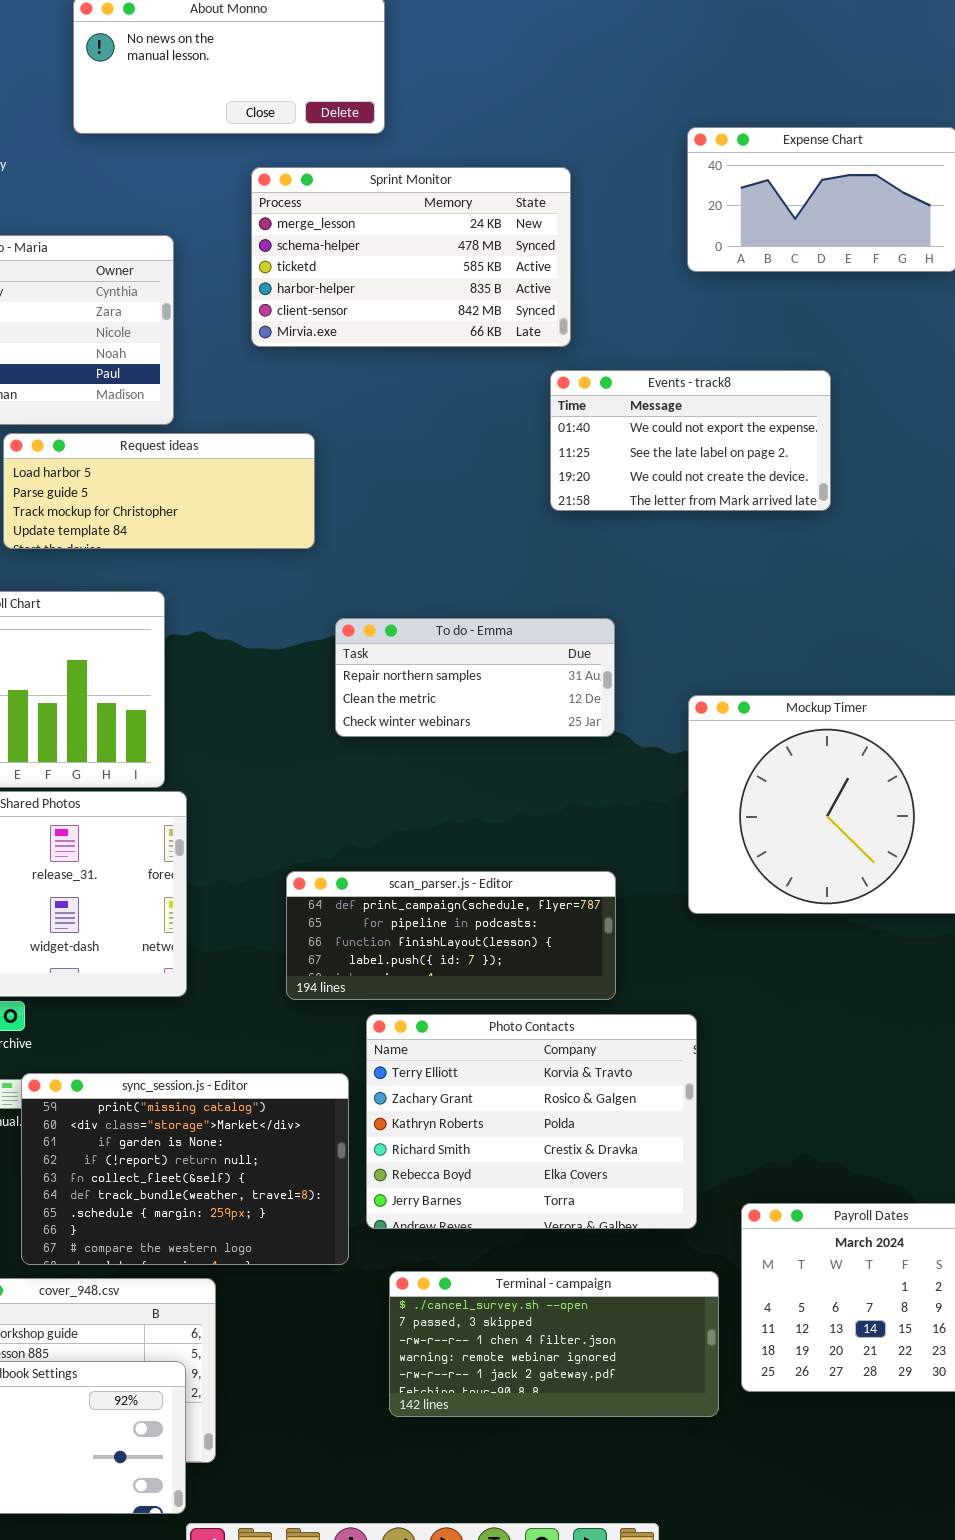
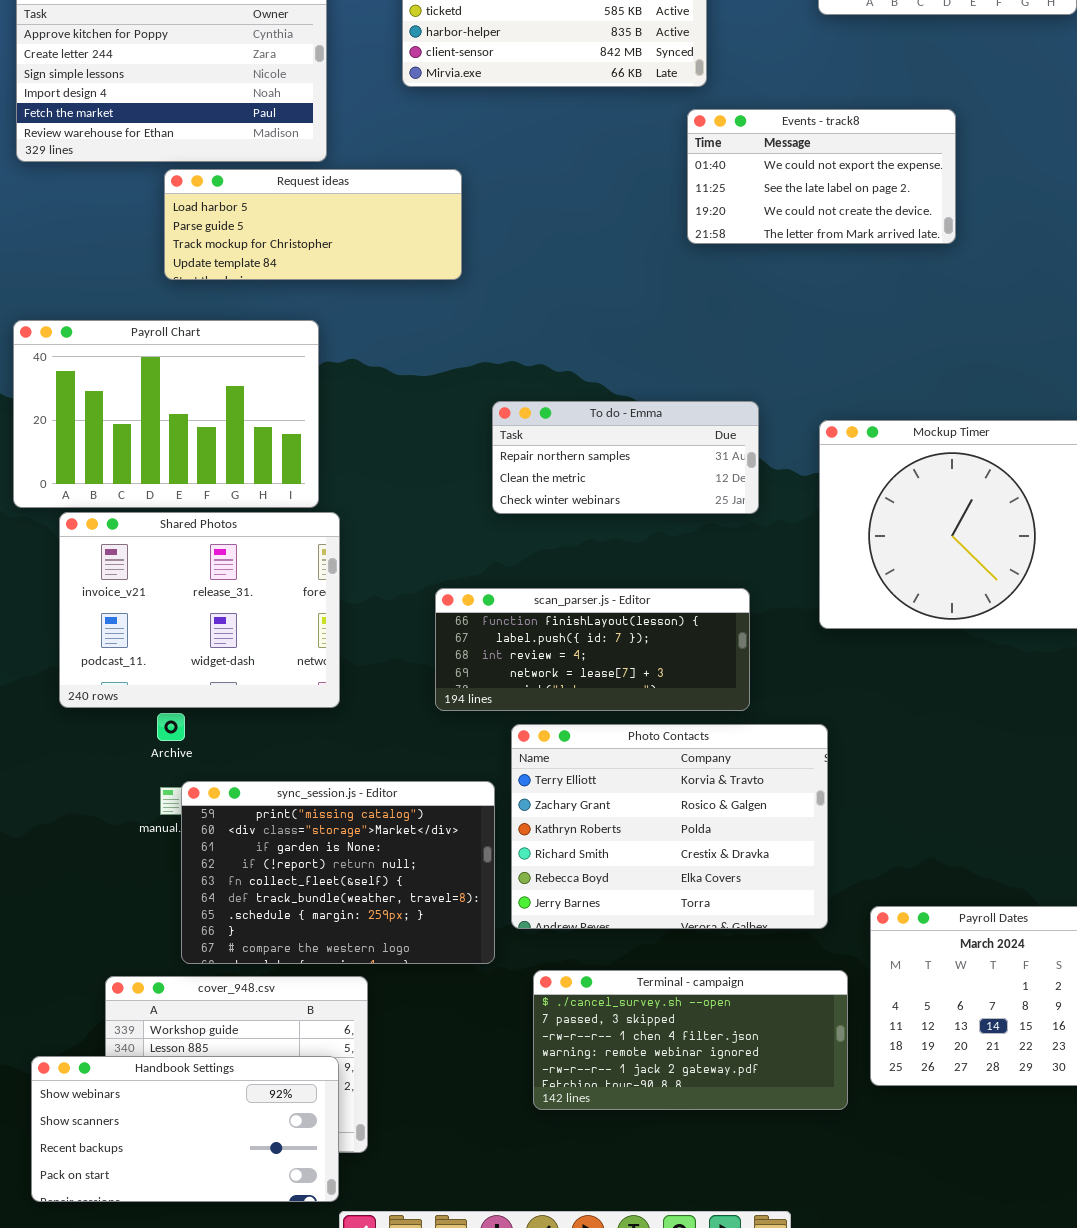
To do - Emma: [335,618,615,737] -> [492,401,759,514], moved
scan_parser.js - Editor: [286,871,616,1000] -> [435,588,750,711], scrolled down 2 rows

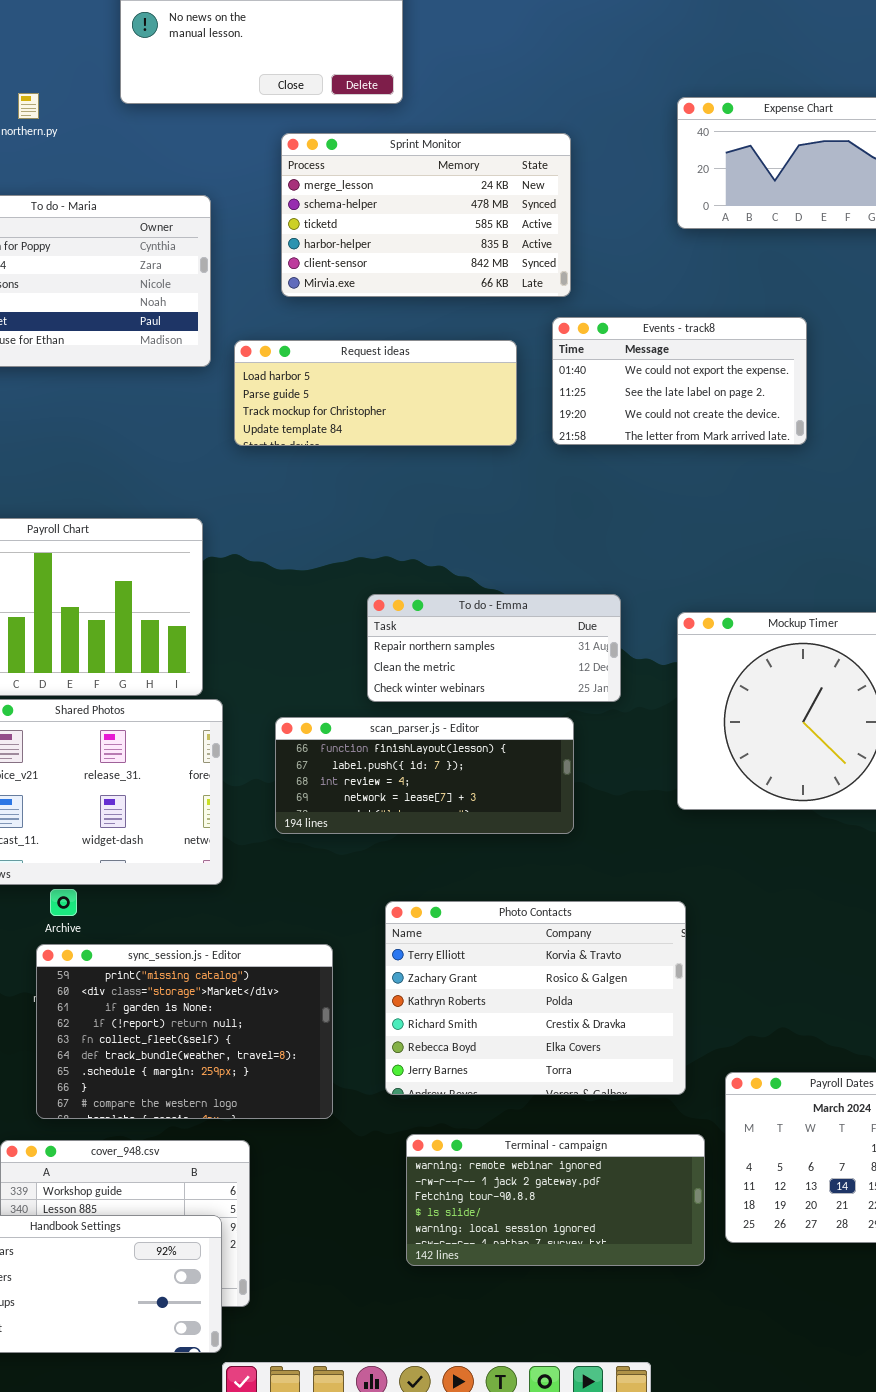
Request ideas: [164,169,462,280] -> [234,340,517,446], moved
scan_parser.js - Editor: [435,588,750,711] -> [275,717,574,834], moved
sync_session.js - Editor: [181,781,495,964] -> [36,944,333,1119], moved
Terminal - campaign: [533,970,848,1110] -> [406,1134,705,1266], scrolled down 3 rows

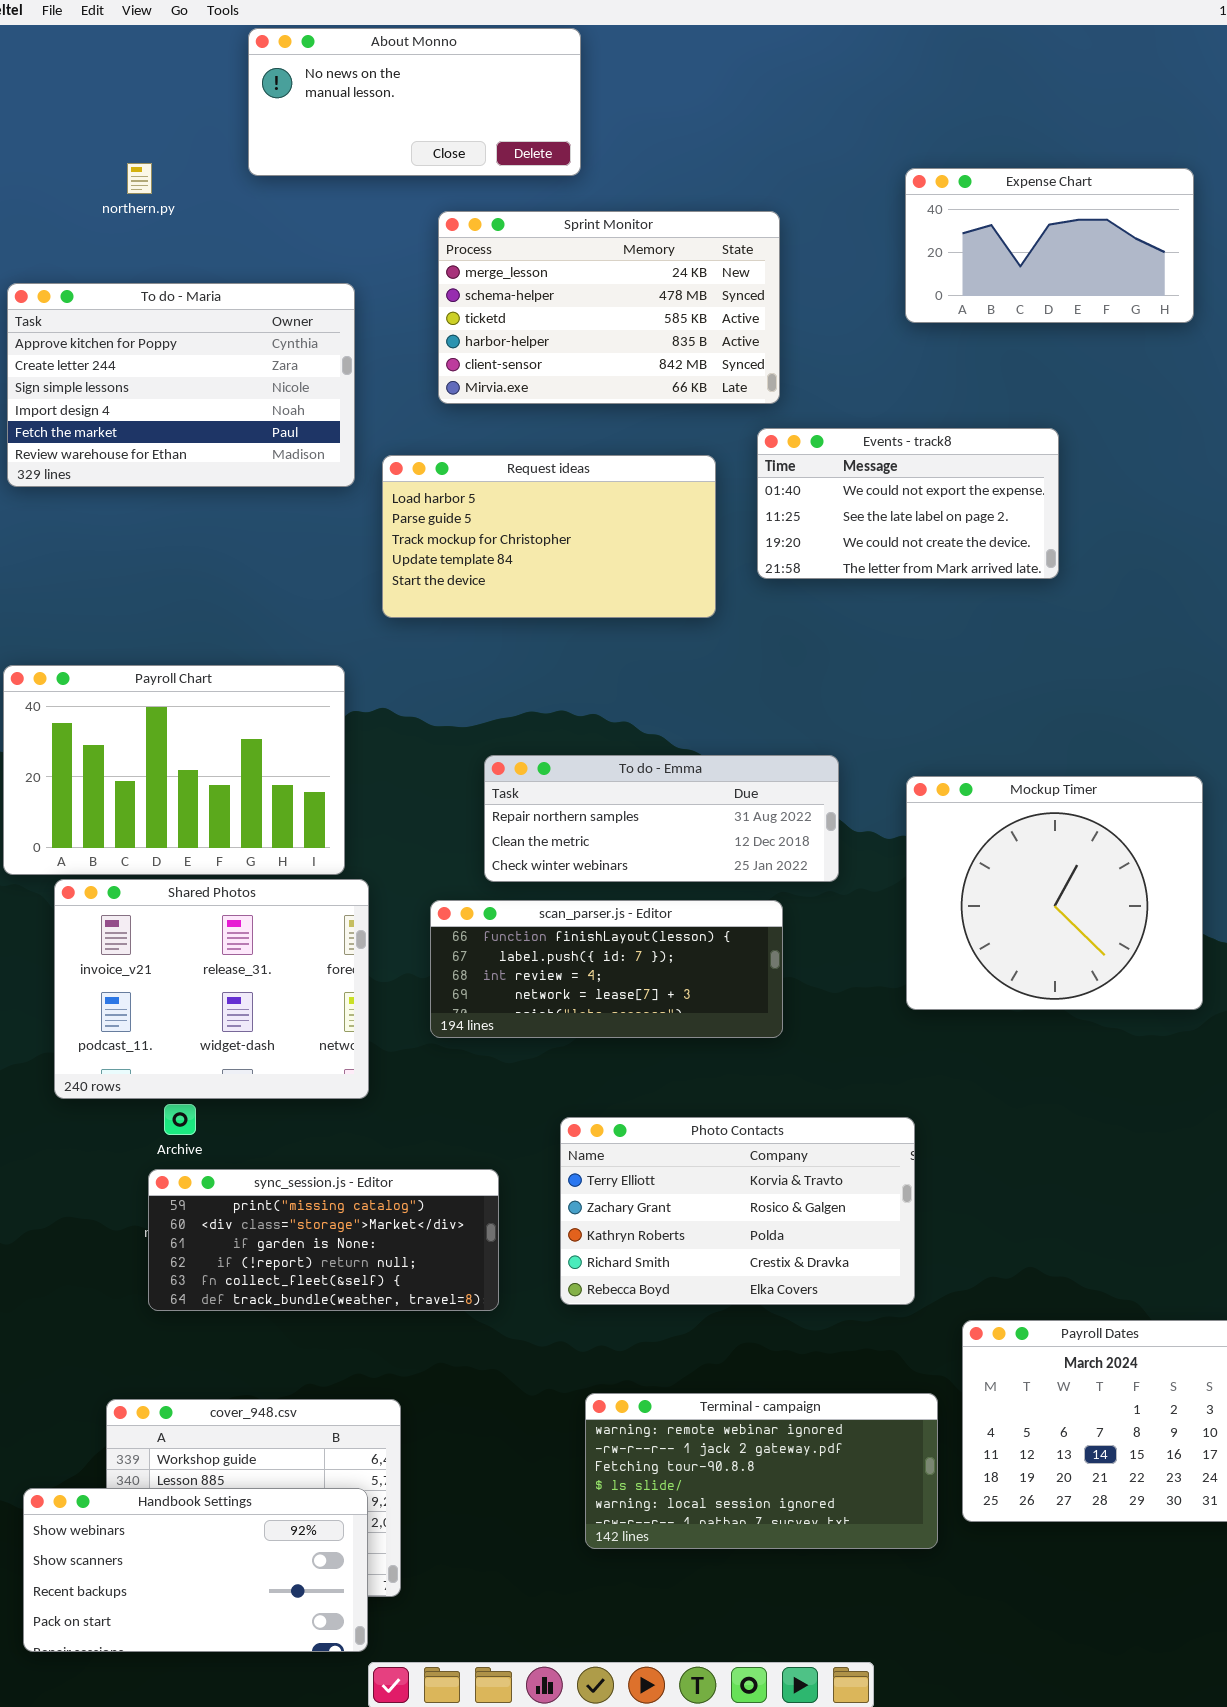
Request ideas: [234,340,517,446] -> [382,455,716,618], resized
To do - Emma: [367,594,621,702] -> [484,755,839,882], resized
Photo Contacts: [385,901,686,1095] -> [560,1117,915,1305], resized
sync_session.js - Editor: [36,944,333,1119] -> [148,1169,499,1311], resized

